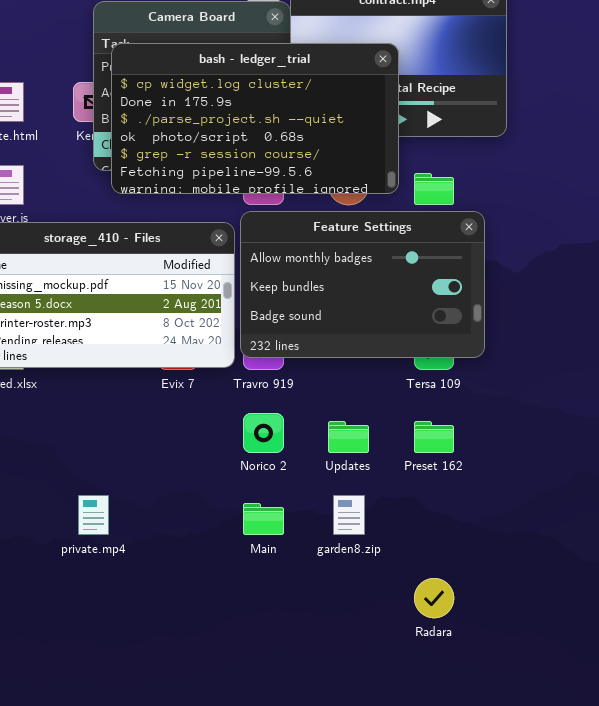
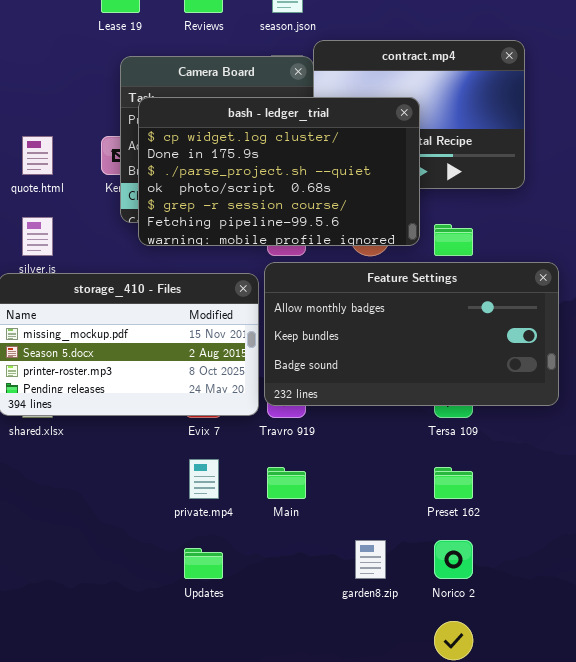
Feature Settings: [240,211,485,358] -> [264,262,559,406], resized
Norico 2: [243,413,284,453] -> [434,540,473,579], moved
Updates: [328,421,369,453] -> [184,548,223,579], moved
private.mp4: [78,495,109,535] -> [189,459,219,499], moved
Main: [243,503,284,535] -> [267,467,306,499], moved

